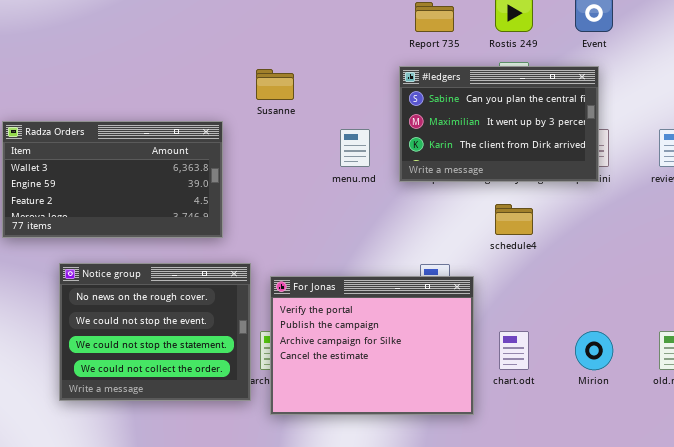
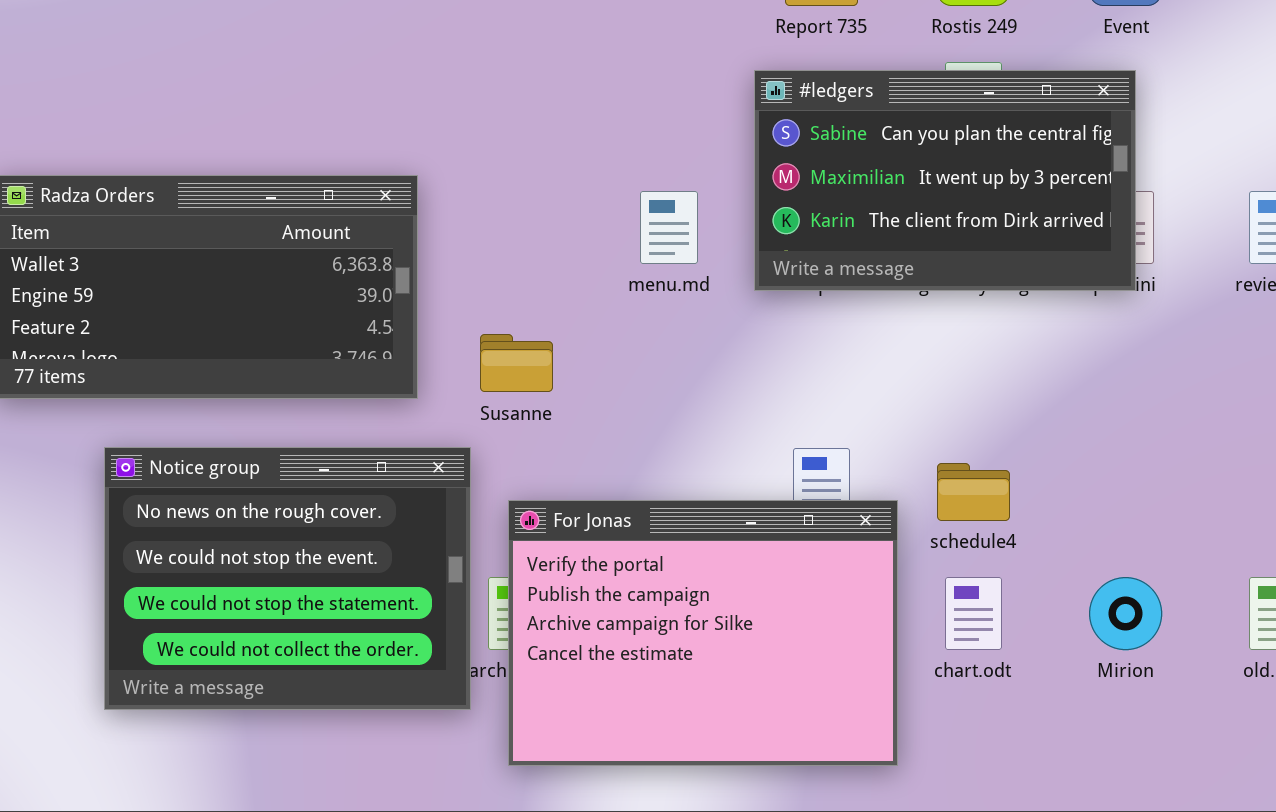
Susanne: [256,69,294,100] -> [480,334,553,392], moved
schedule4: [495,204,533,235] -> [937,463,1010,521], moved
For Jonas: [270,276,474,415] -> [508,500,898,766], moved

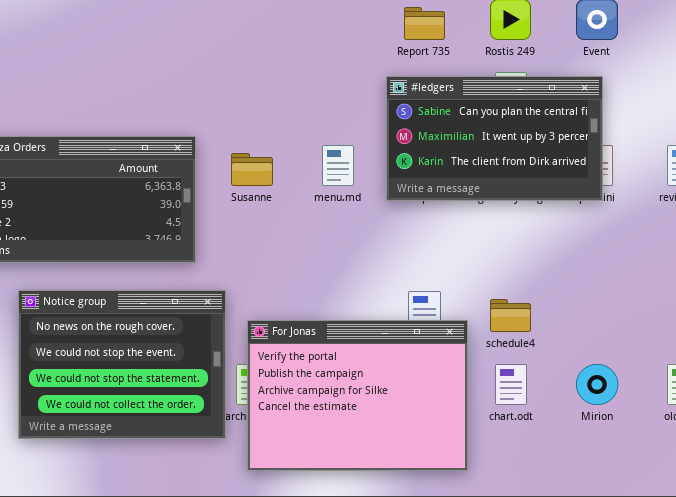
Susanne: [480,334,553,392] -> [231,153,273,186], moved

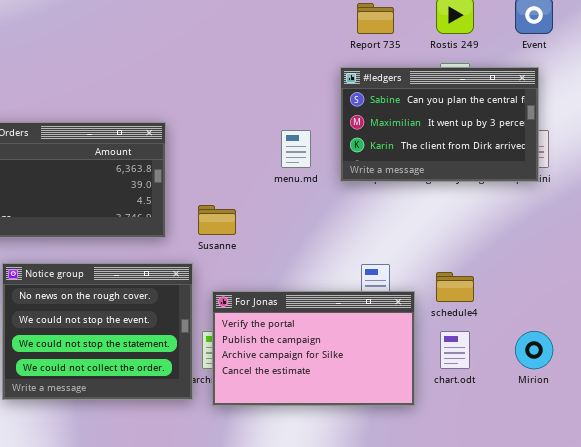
Susanne: [231,153,273,186] -> [198,205,236,235], moved
For Jonas: [247,320,468,471] -> [212,291,415,406], resized

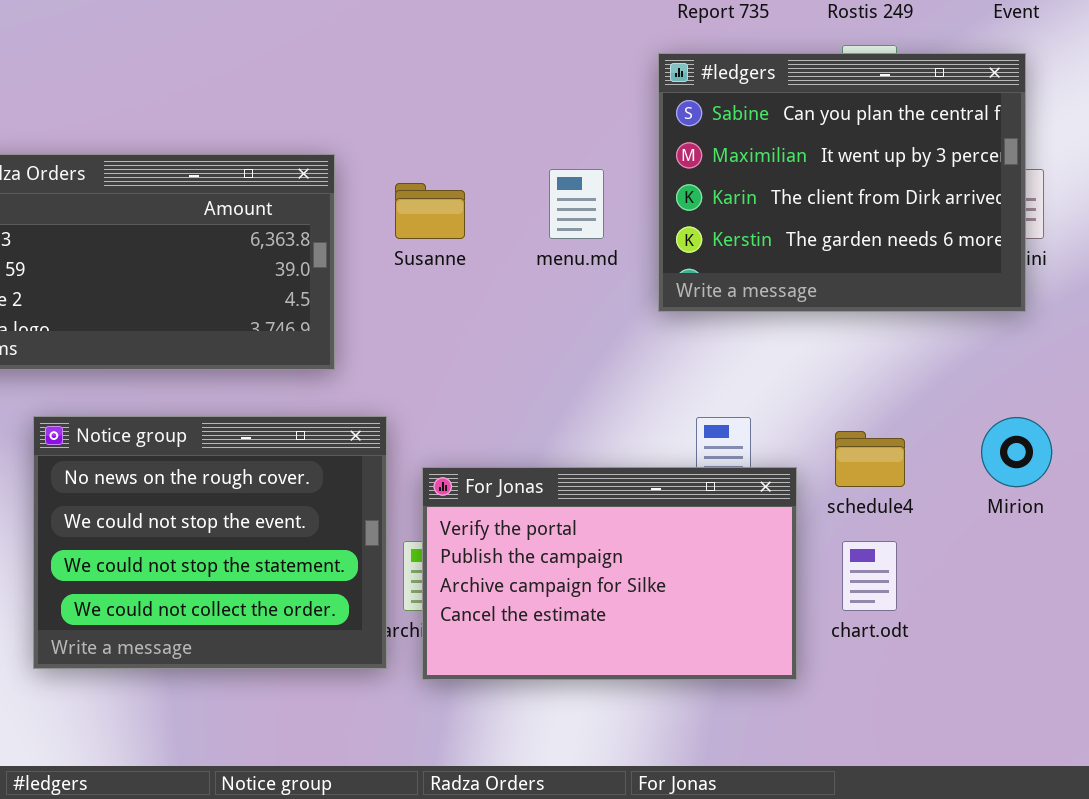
#ledgers: [340,67,539,182] -> [658,53,1026,312], resized
Susanne: [198,205,236,235] -> [395,183,465,239], moved
Mirion: [515,331,553,369] -> [981,417,1052,487], moved

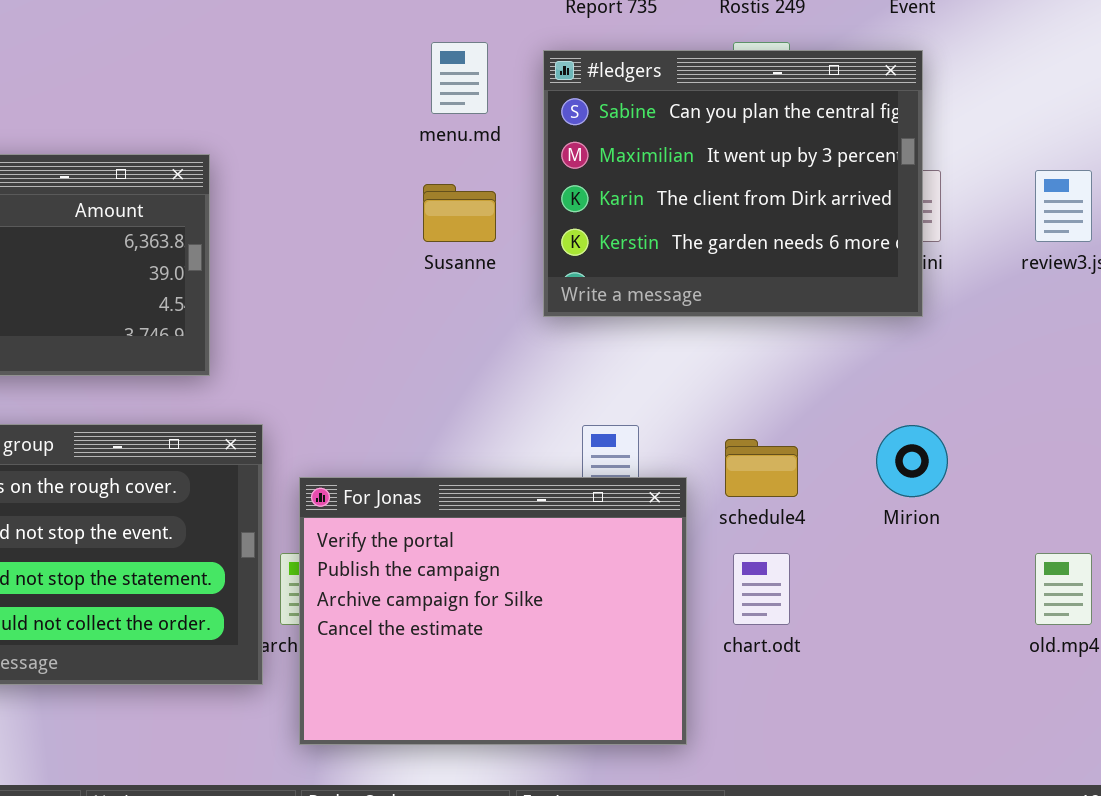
menu.md: [549,169,604,239] -> [431,42,488,114], moved
Susanne: [395,183,465,239] -> [423,184,496,242], moved
For Jonas: [422,467,797,680] -> [299,477,687,745], resized

